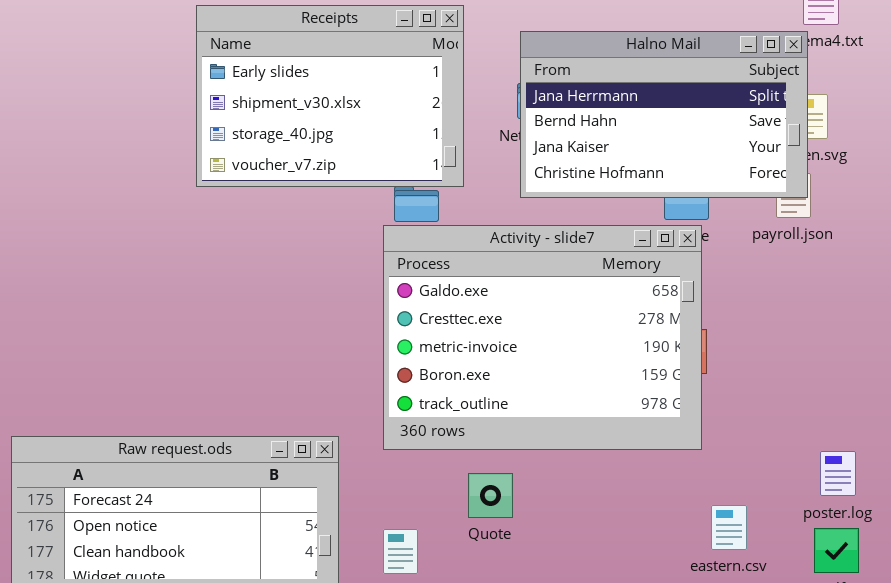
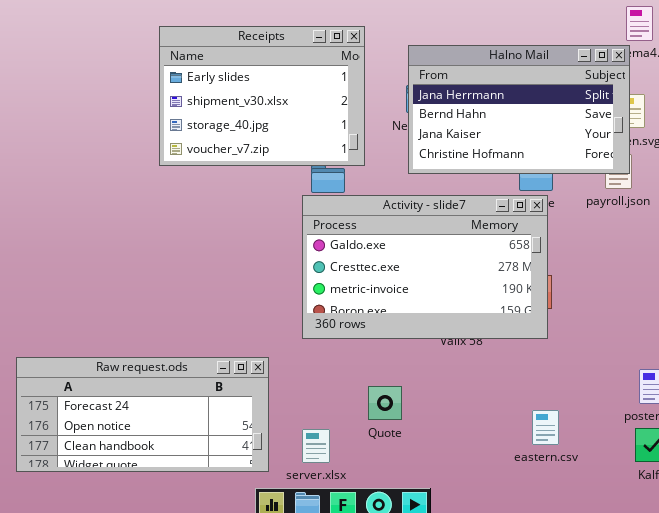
Activity - slide7: [383,225,702,450] -> [302,195,548,339], resized
eastern.csv: [711,505,747,550] -> [532,410,559,445], moved

